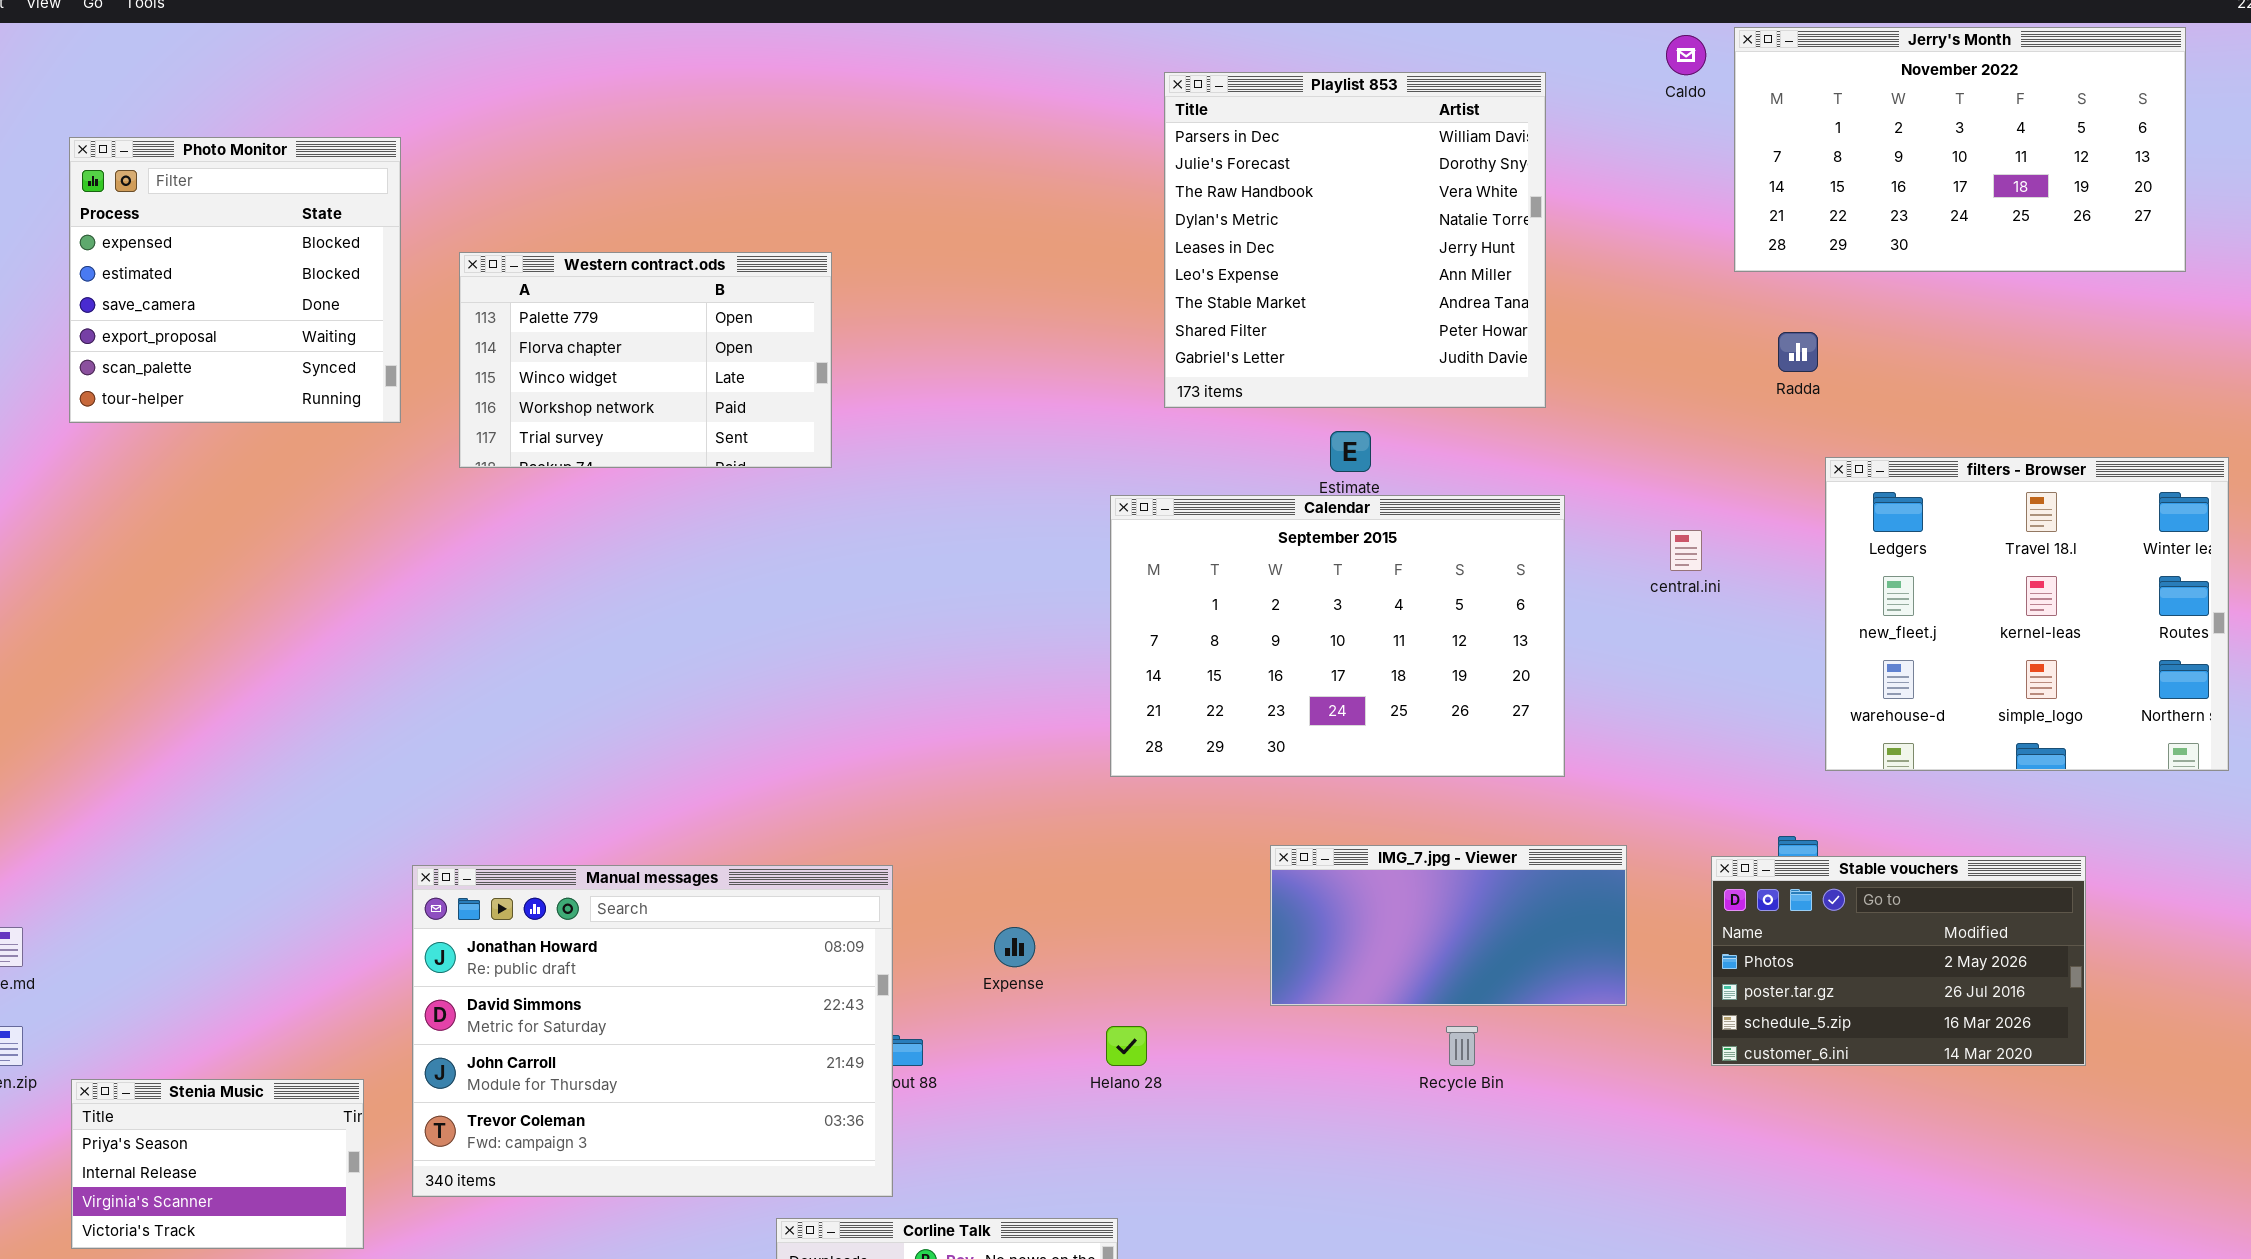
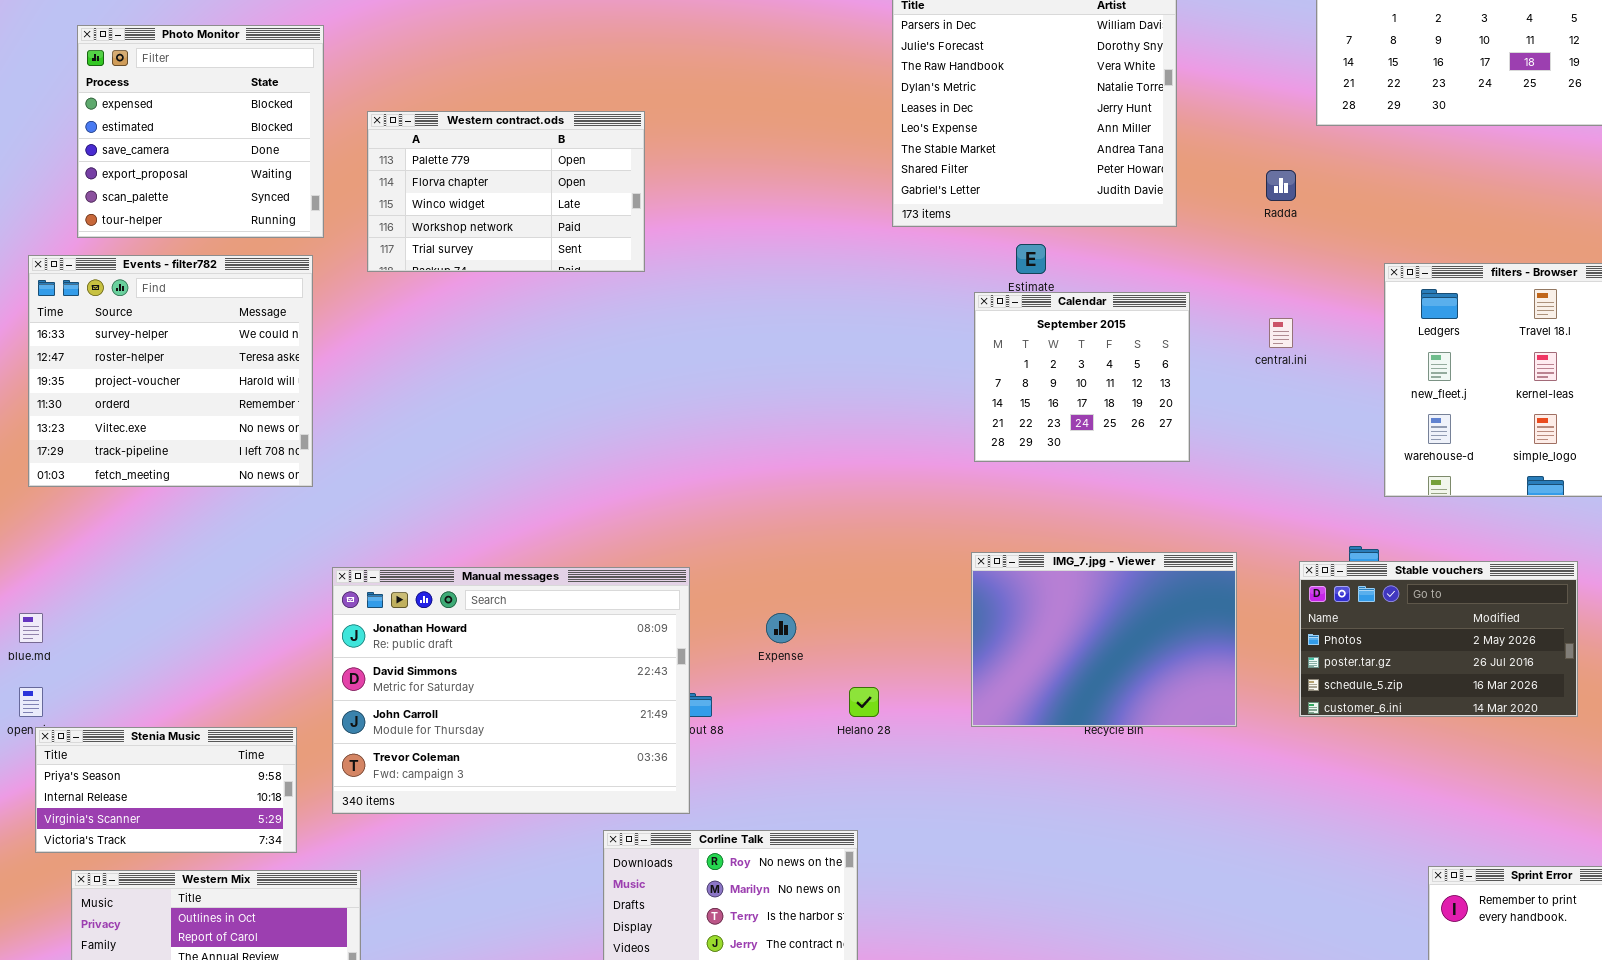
Radda: [1778,332,1818,372] -> [1266,170,1296,201], moved
Events - filter782: none -> [28,255,313,487], opened
Calendar: [1110,495,1565,777] -> [974,292,1190,462], resized
IMG_7.jpg - Viewer: [1270,845,1627,1006] -> [971,552,1237,727], resized
Stenia Music: [71,1079,364,1249] -> [35,727,297,853], resized

